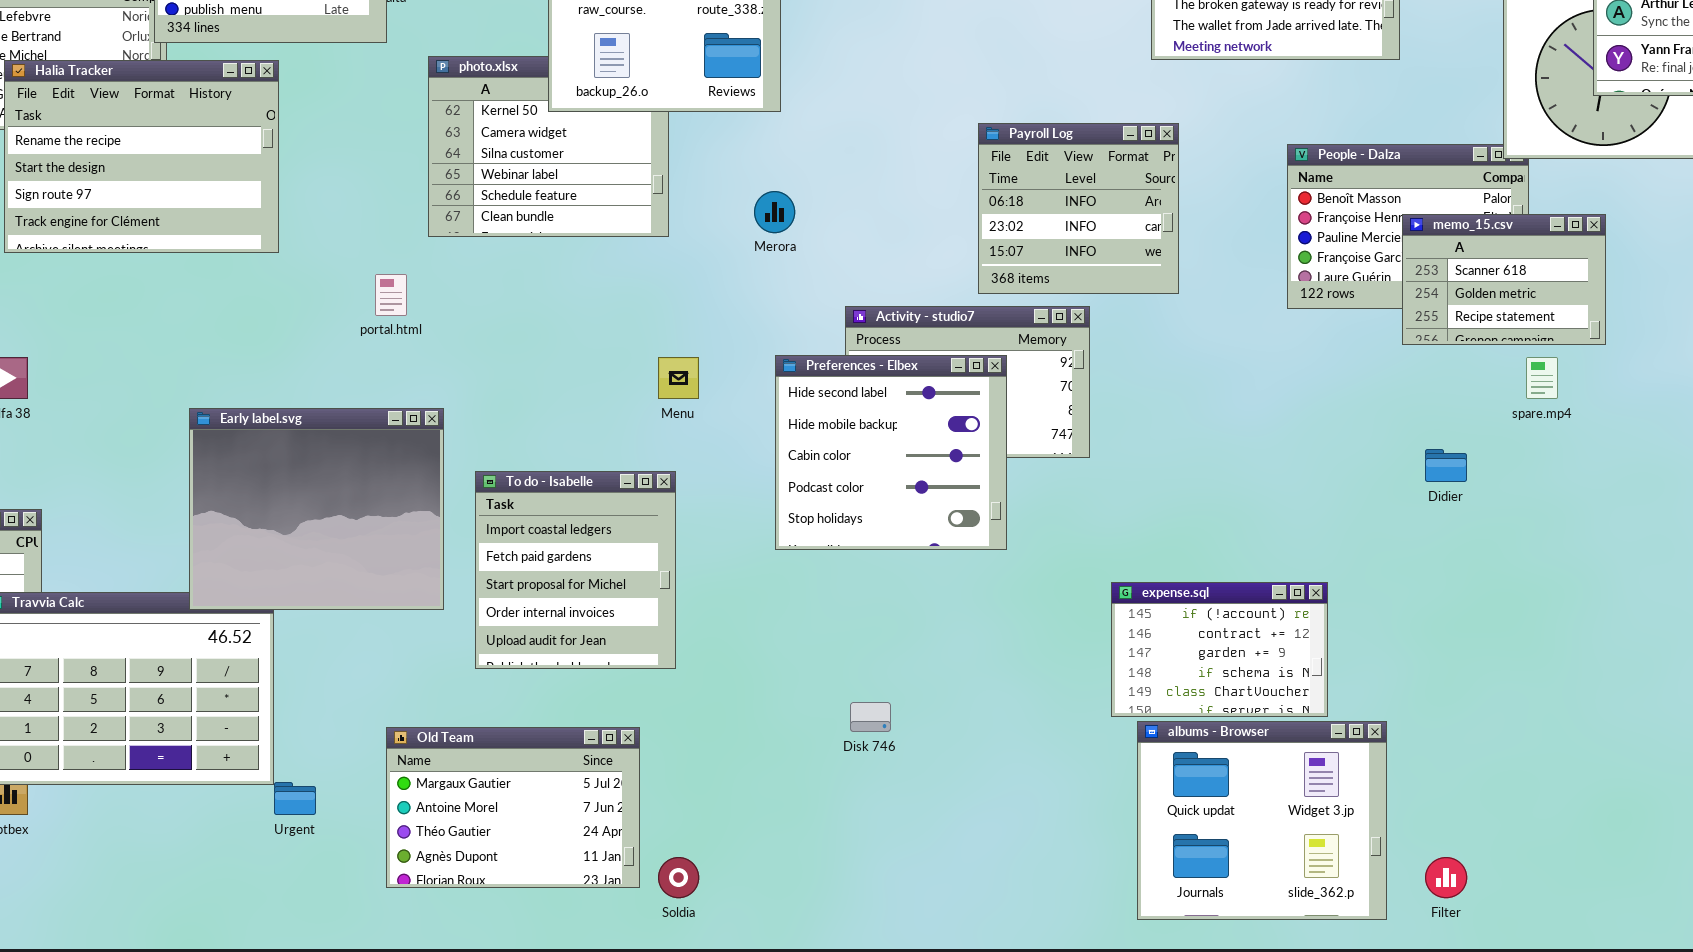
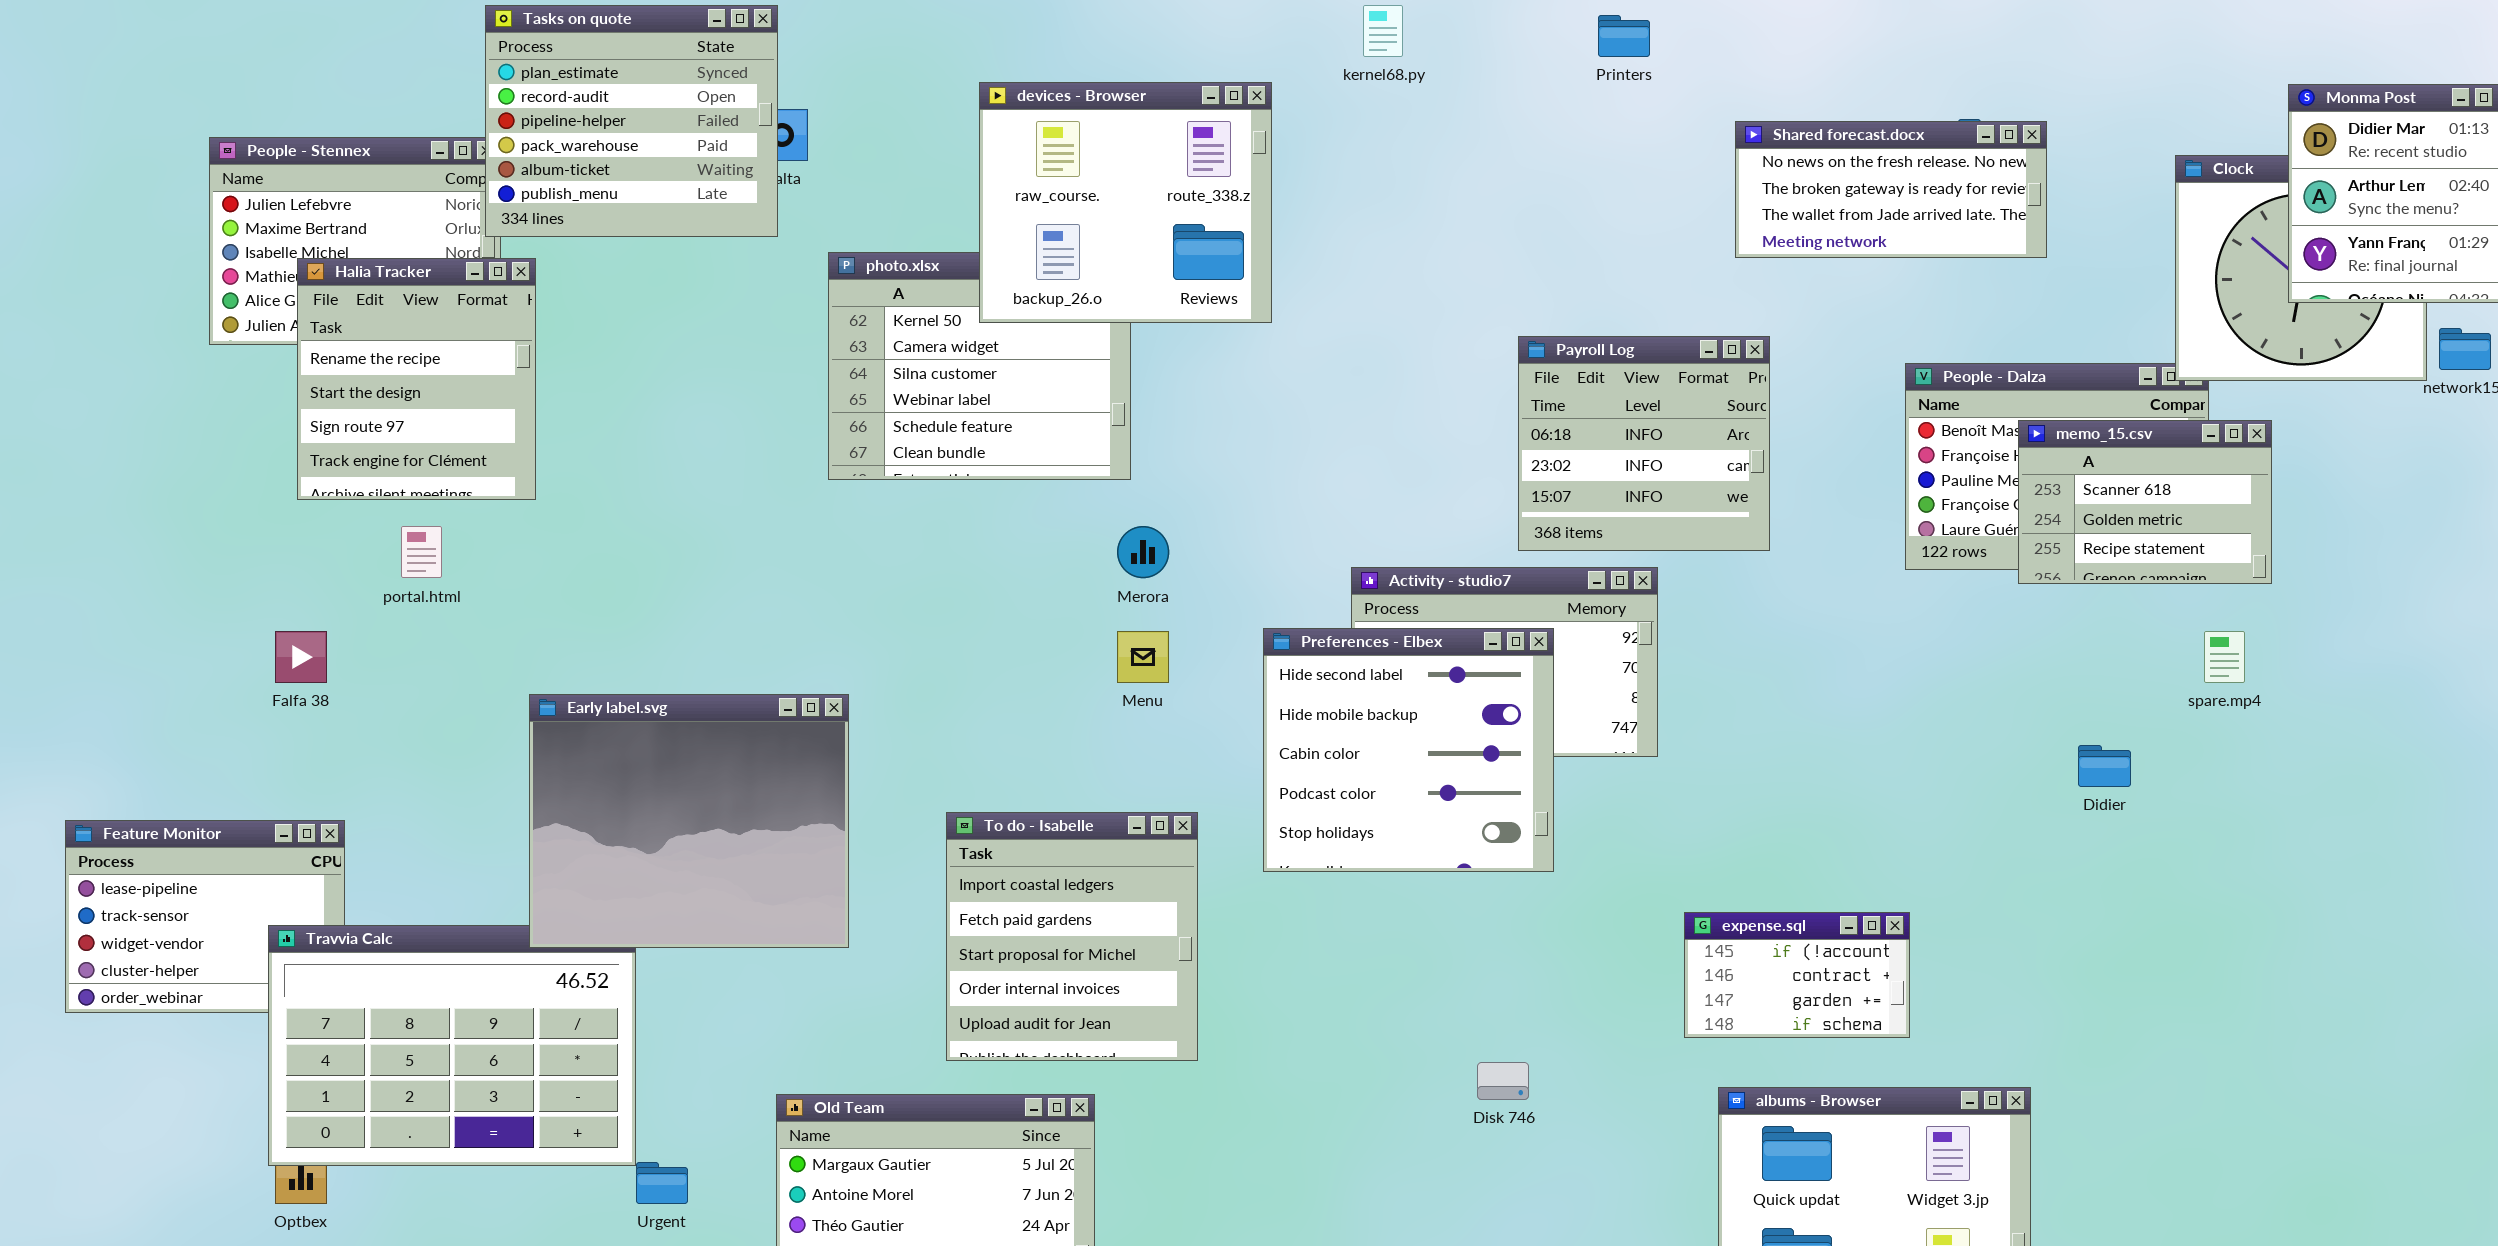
Halia Tracker: [4,60,279,253] -> [297,258,536,500], resized
Merora: [754,191,795,233] -> [1117,526,1169,578], moved
memo_15.csv: [1402,214,1606,345] -> [2018,420,2272,584], moved
portal.html: [375,274,407,316] -> [401,526,442,578], moved
To do - Isabelle: [475,471,676,669] -> [946,812,1198,1061], moved
expense.sql: [1111,582,1328,717] -> [1684,912,1910,1038], resized
Disk 746: [850,702,891,732] -> [1477,1062,1529,1100], moved

